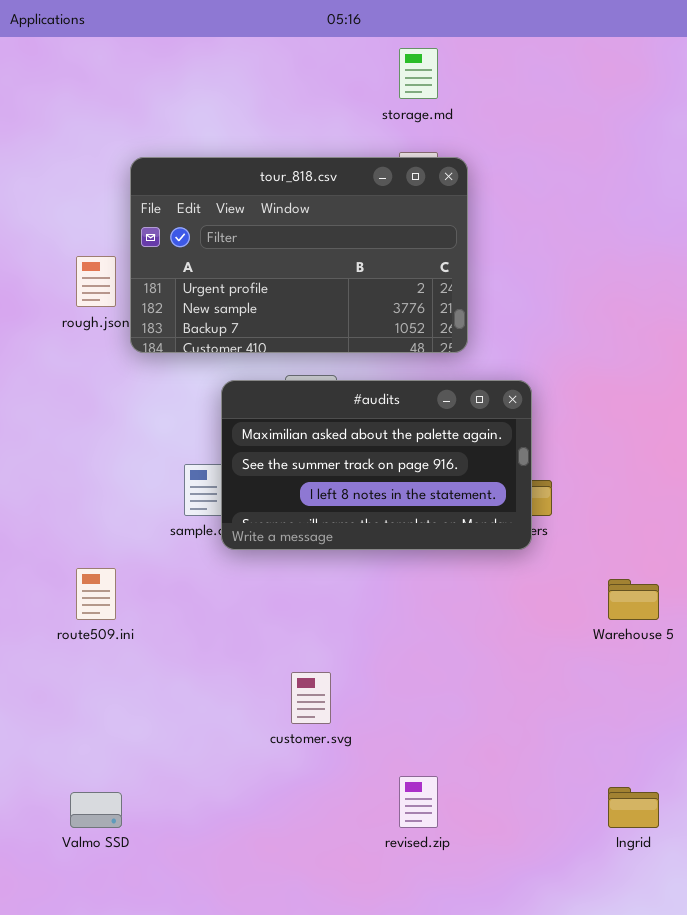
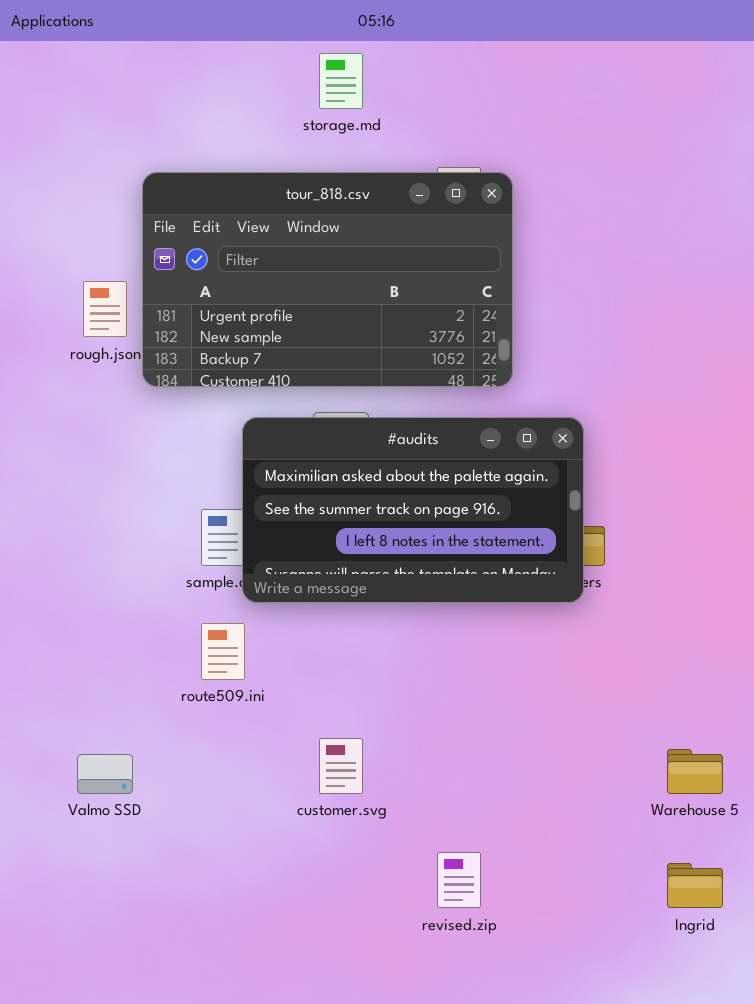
storage.md: [399,48,438,99] -> [319,53,363,109], moved
route509.ini: [76,568,116,620] -> [201,623,245,680], moved
Warehouse 5: [608,579,659,620] -> [667,749,723,794], moved
Valmo SSD: [70,792,122,828] -> [77,754,133,794], moved

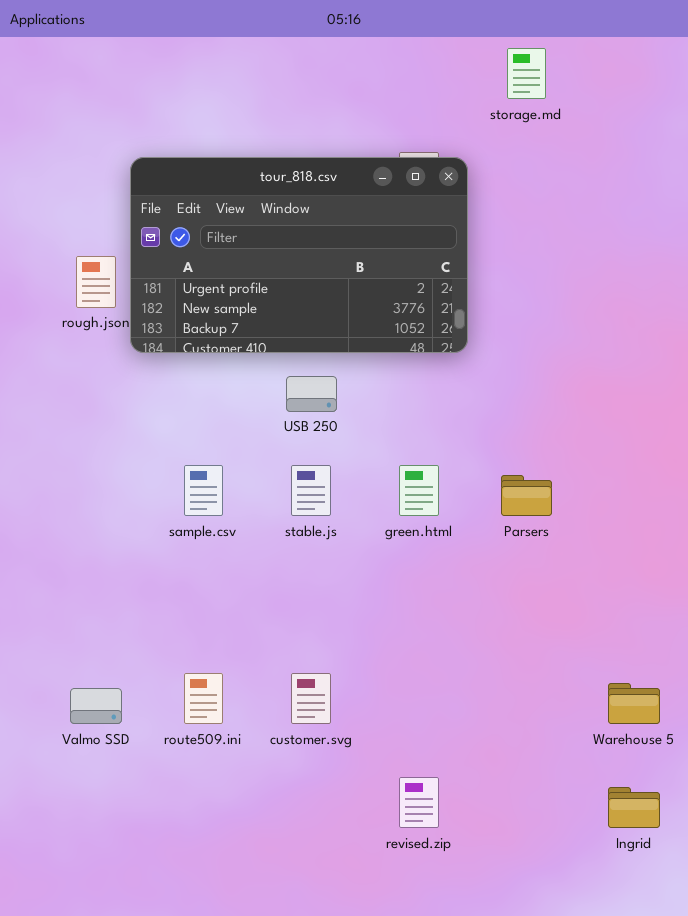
storage.md: [319,53,363,109] -> [507,48,546,99], moved
#audits: [242,417,584,603] -> none, closed
route509.ini: [201,623,245,680] -> [184,673,223,724], moved

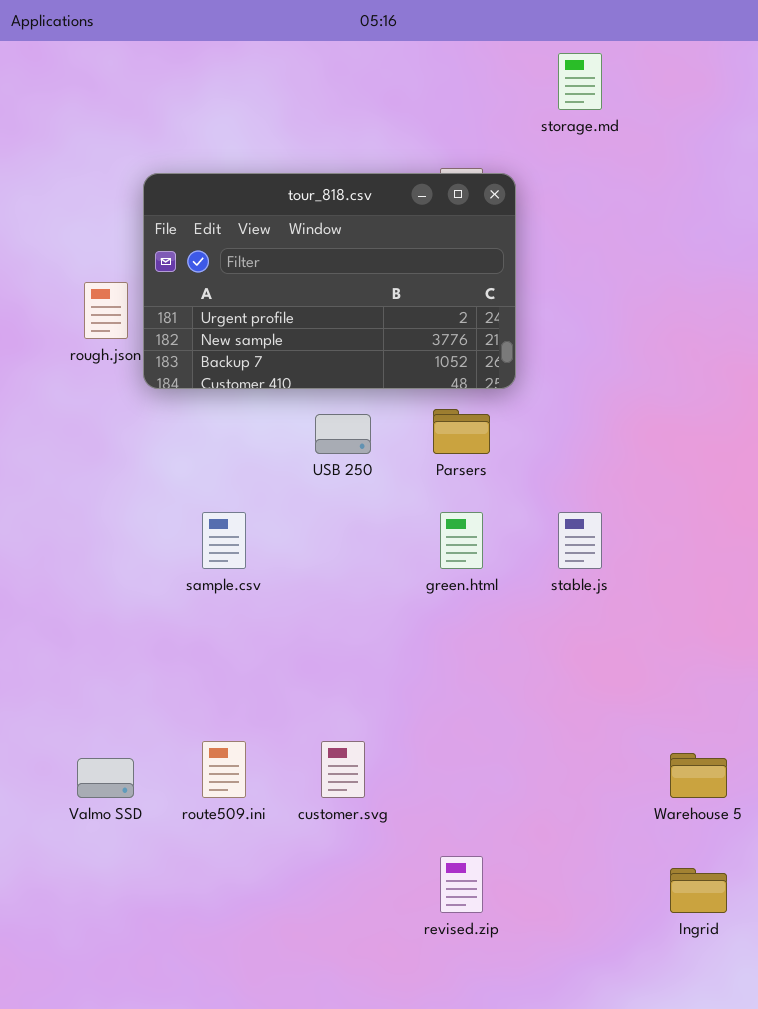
stable.js: [291,465,331,516] -> [558,512,602,569], moved
Parsers: [501,475,552,516] -> [433,409,490,454], moved

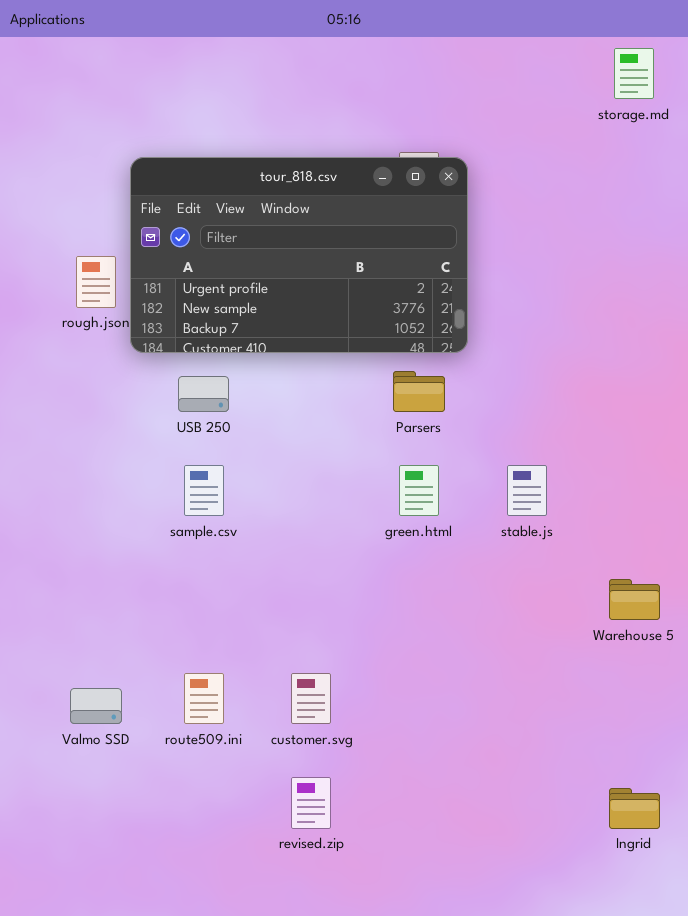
storage.md: [558,53,602,110] -> [614,48,654,99], moved
USB 250: [315,414,371,454] -> [178,376,229,412], moved
Warehouse 5: [670,753,727,798] -> [609,579,660,620], moved
revised.zip: [440,856,483,913] -> [291,777,331,829], moved

